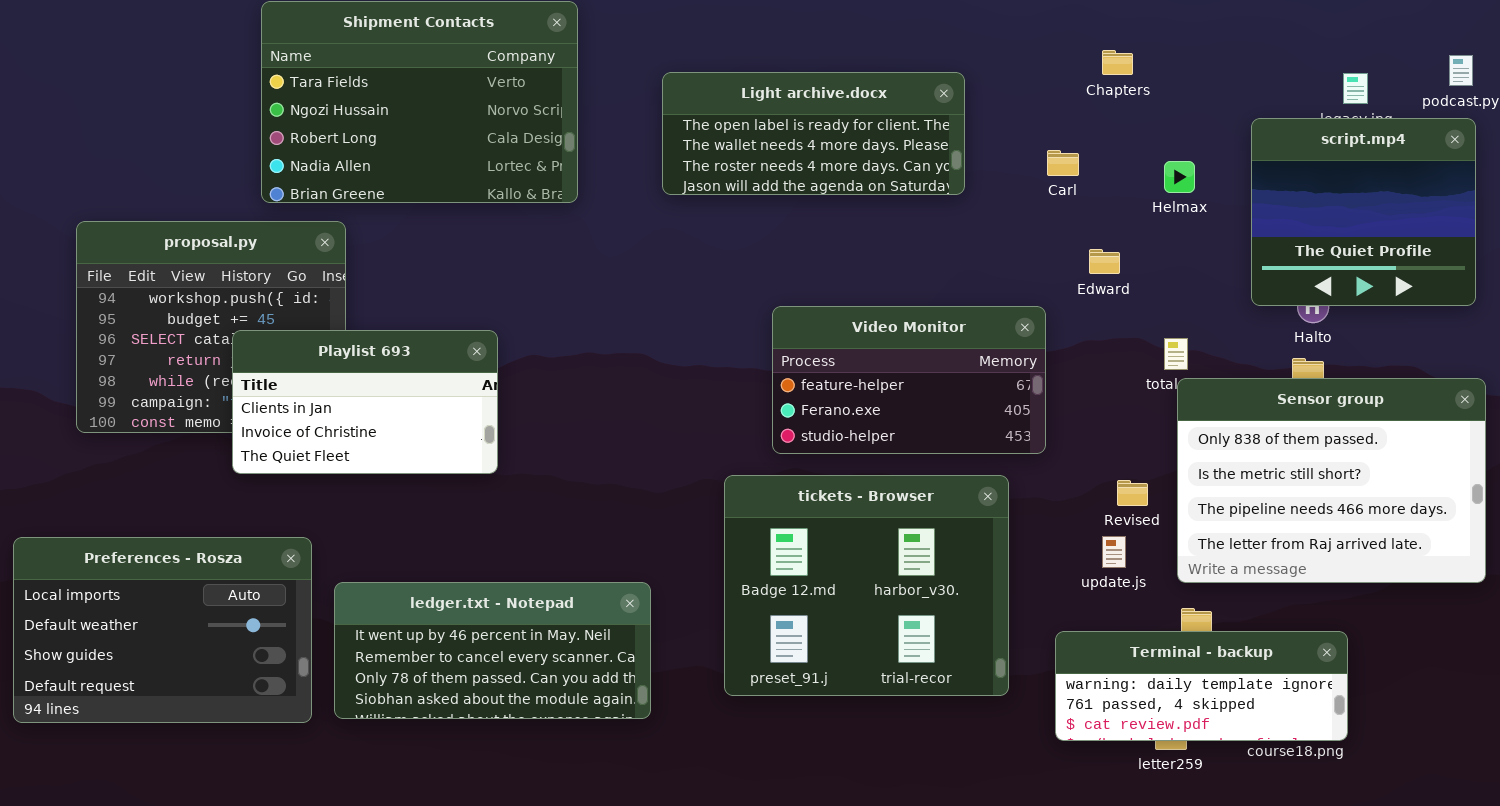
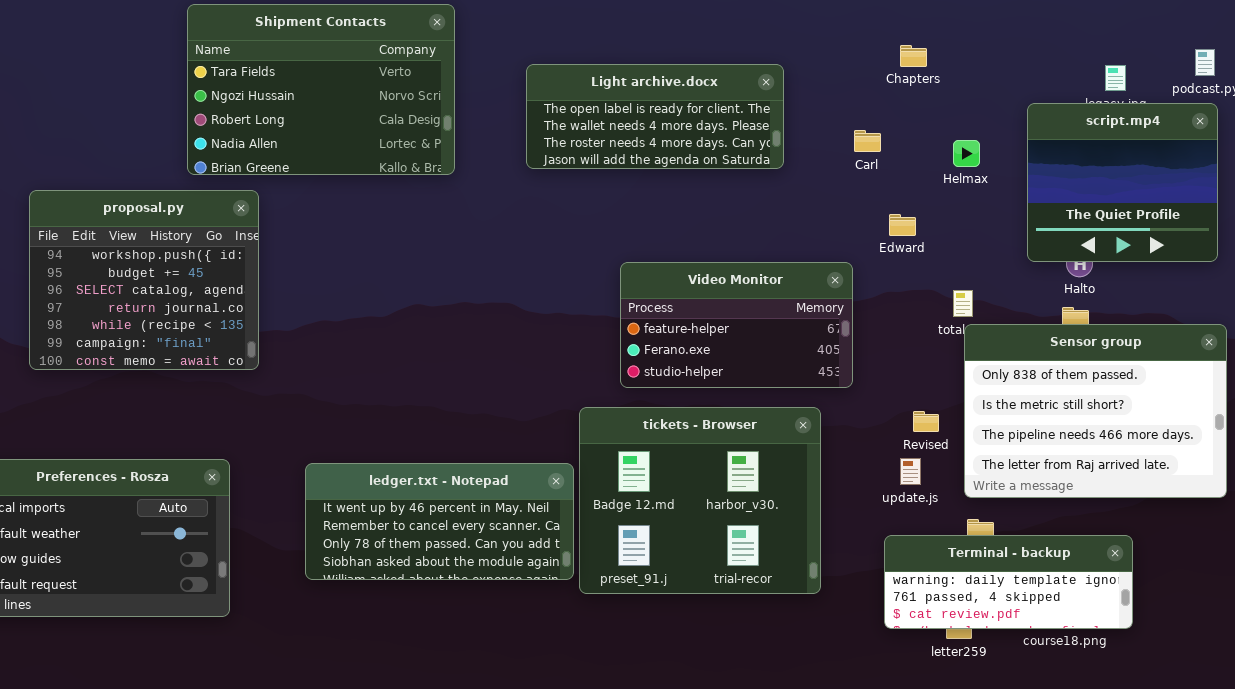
Playlist 693: [232,330,498,474] -> none, closed
ledger.txt - Notepad: [334,582,651,719] -> [305,463,574,580], moved
Terminal - backup: [1055,631,1348,741] -> [884,535,1133,629], moved

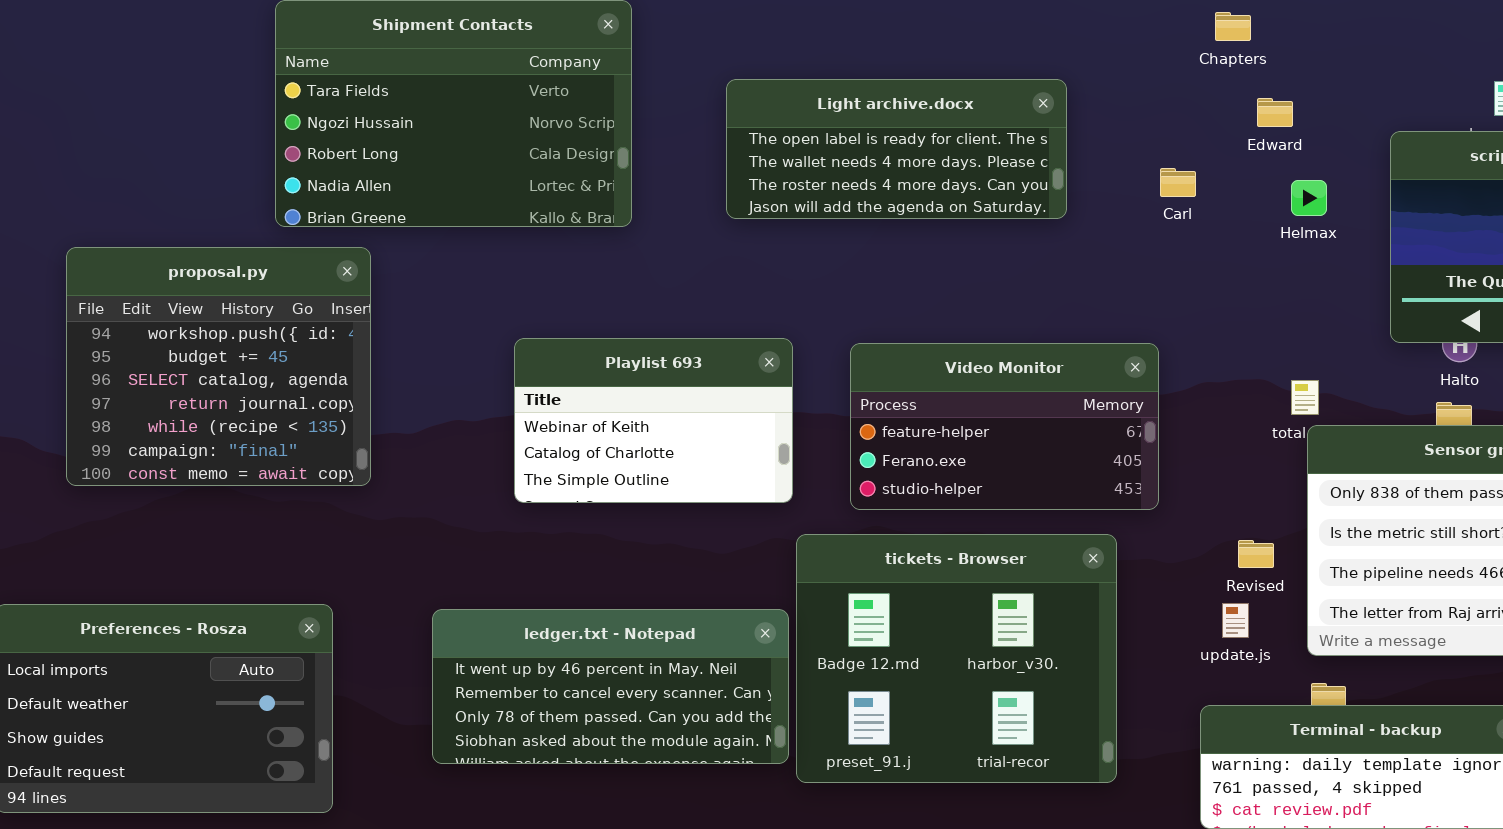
Chapters: [900,45,927,67] -> [1215,12,1251,41], moved
Edward: [889,214,916,236] -> [1257,98,1293,127], moved
Playlist 693: none -> [514,338,793,503], opened

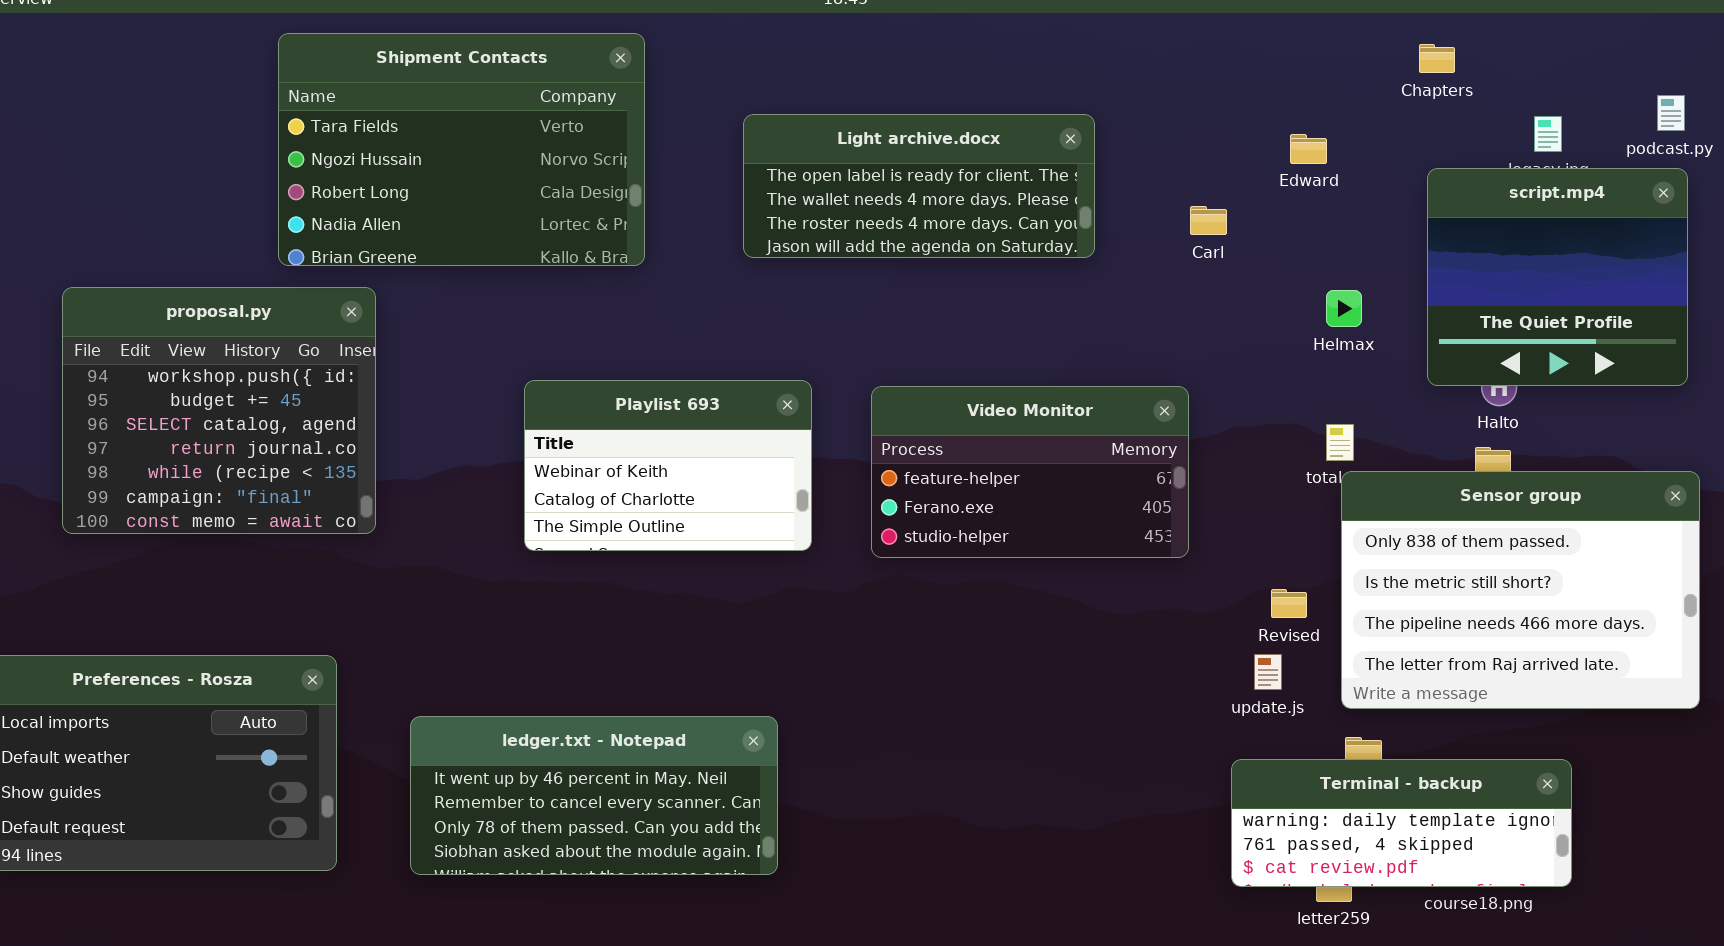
Chapters: [1215,12,1251,41] -> [1419,44,1455,73], moved
Helmax: [1291,180,1327,216] -> [1326,290,1362,327], moved
tickets - Browser: [796,534,1117,783] -> none, closed
ledger.txt - Notepad: [432,609,789,764] -> [410,716,778,875], moved

